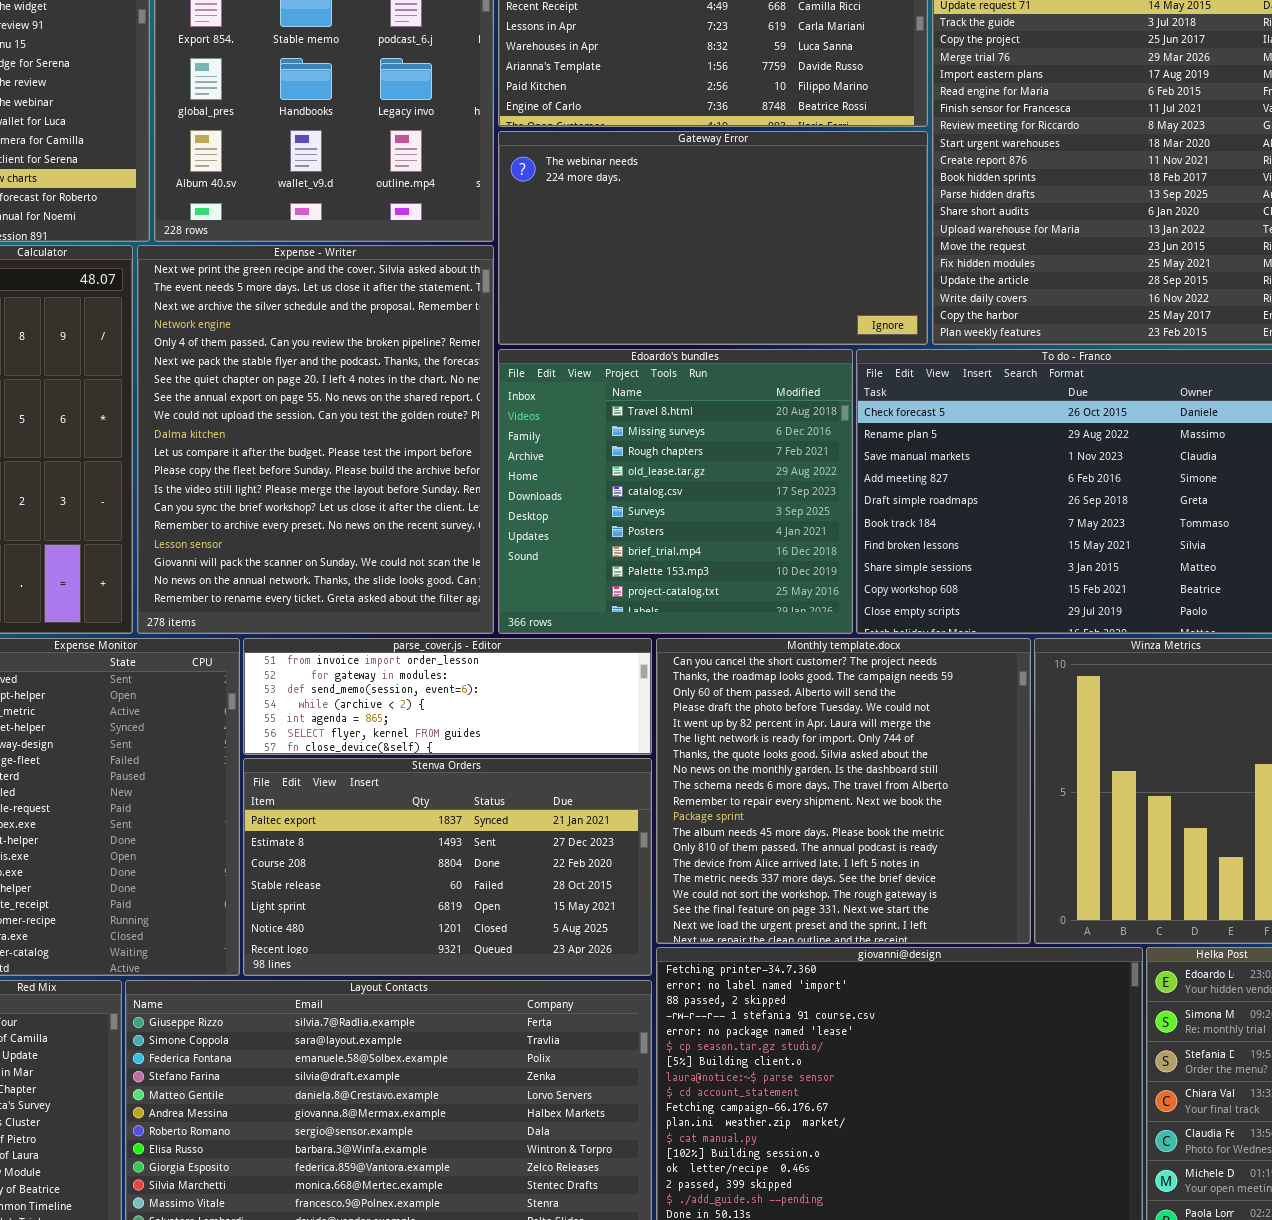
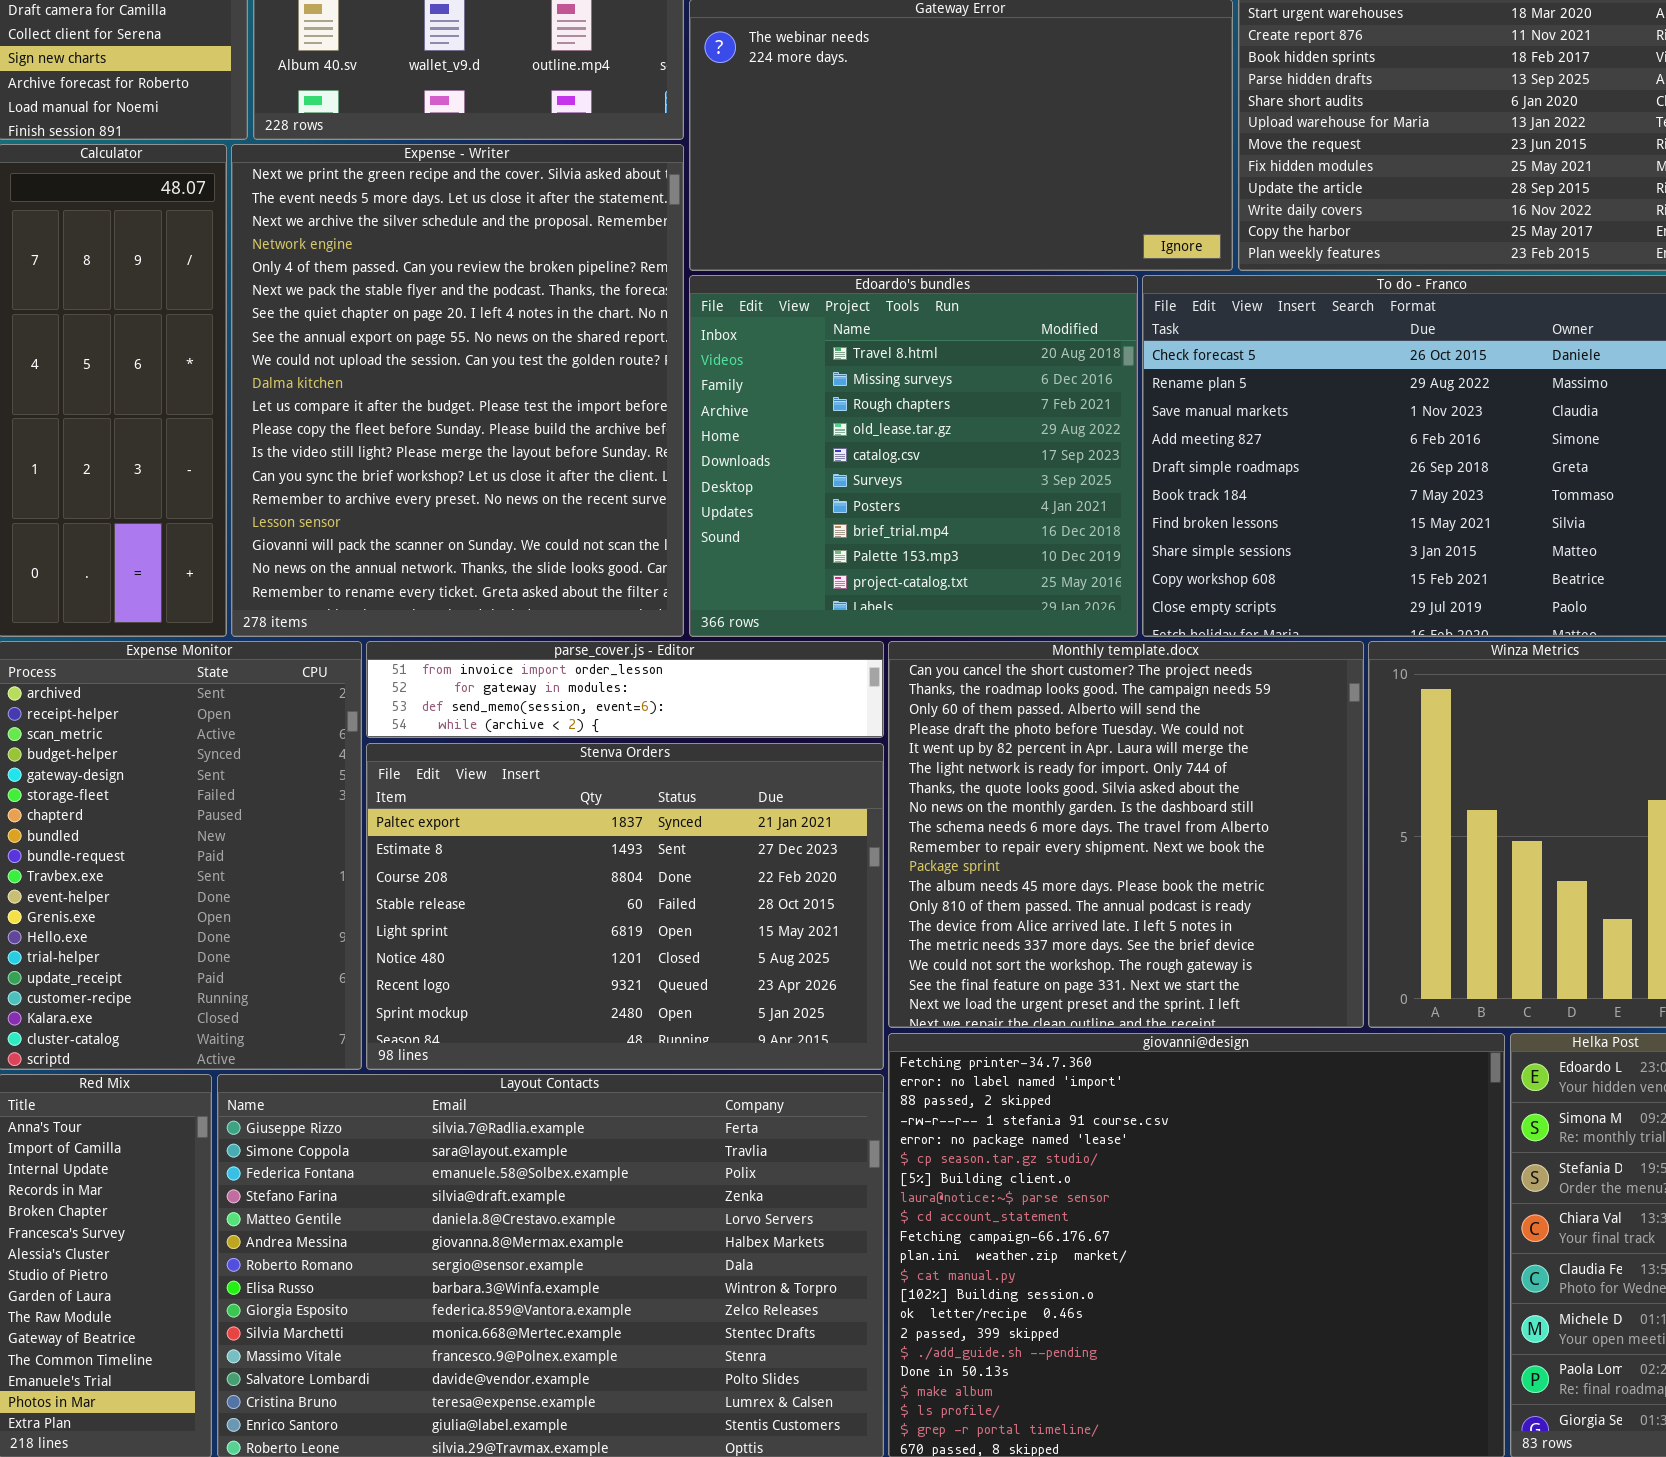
parse_cover.js - Editor: [243,638,652,755] -> [366,641,884,738], resized
Stenva Orders: [243,758,652,976] -> [366,743,884,1070], resized

